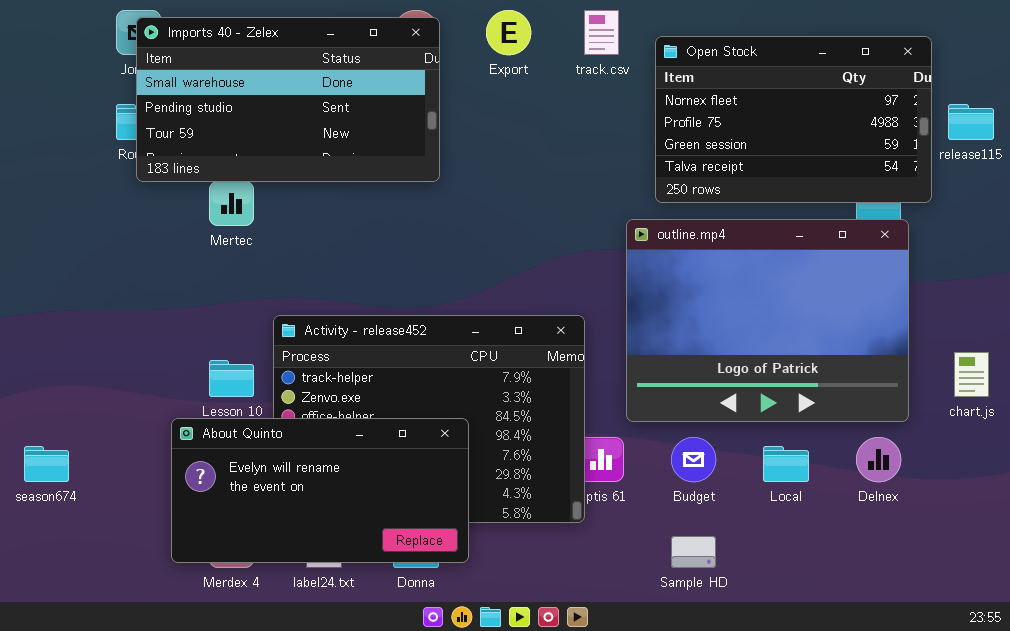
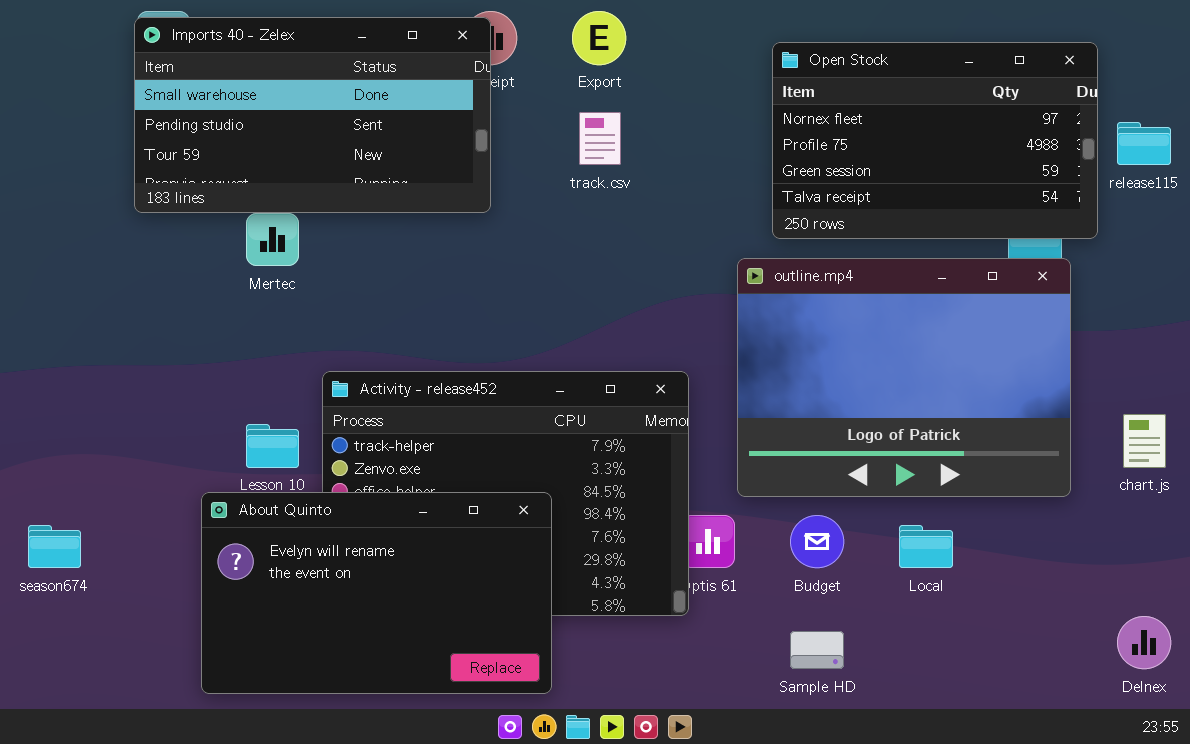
track.csv: [584,10,619,55] -> [579,112,621,165], moved
Imports 40 - Zelex: [136,17,440,182] -> [134,17,491,213], moved
About Quinto: [171,418,469,563] -> [201,492,552,694], resized
Delnex: [856,437,901,482] -> [1117,616,1171,669], moved

